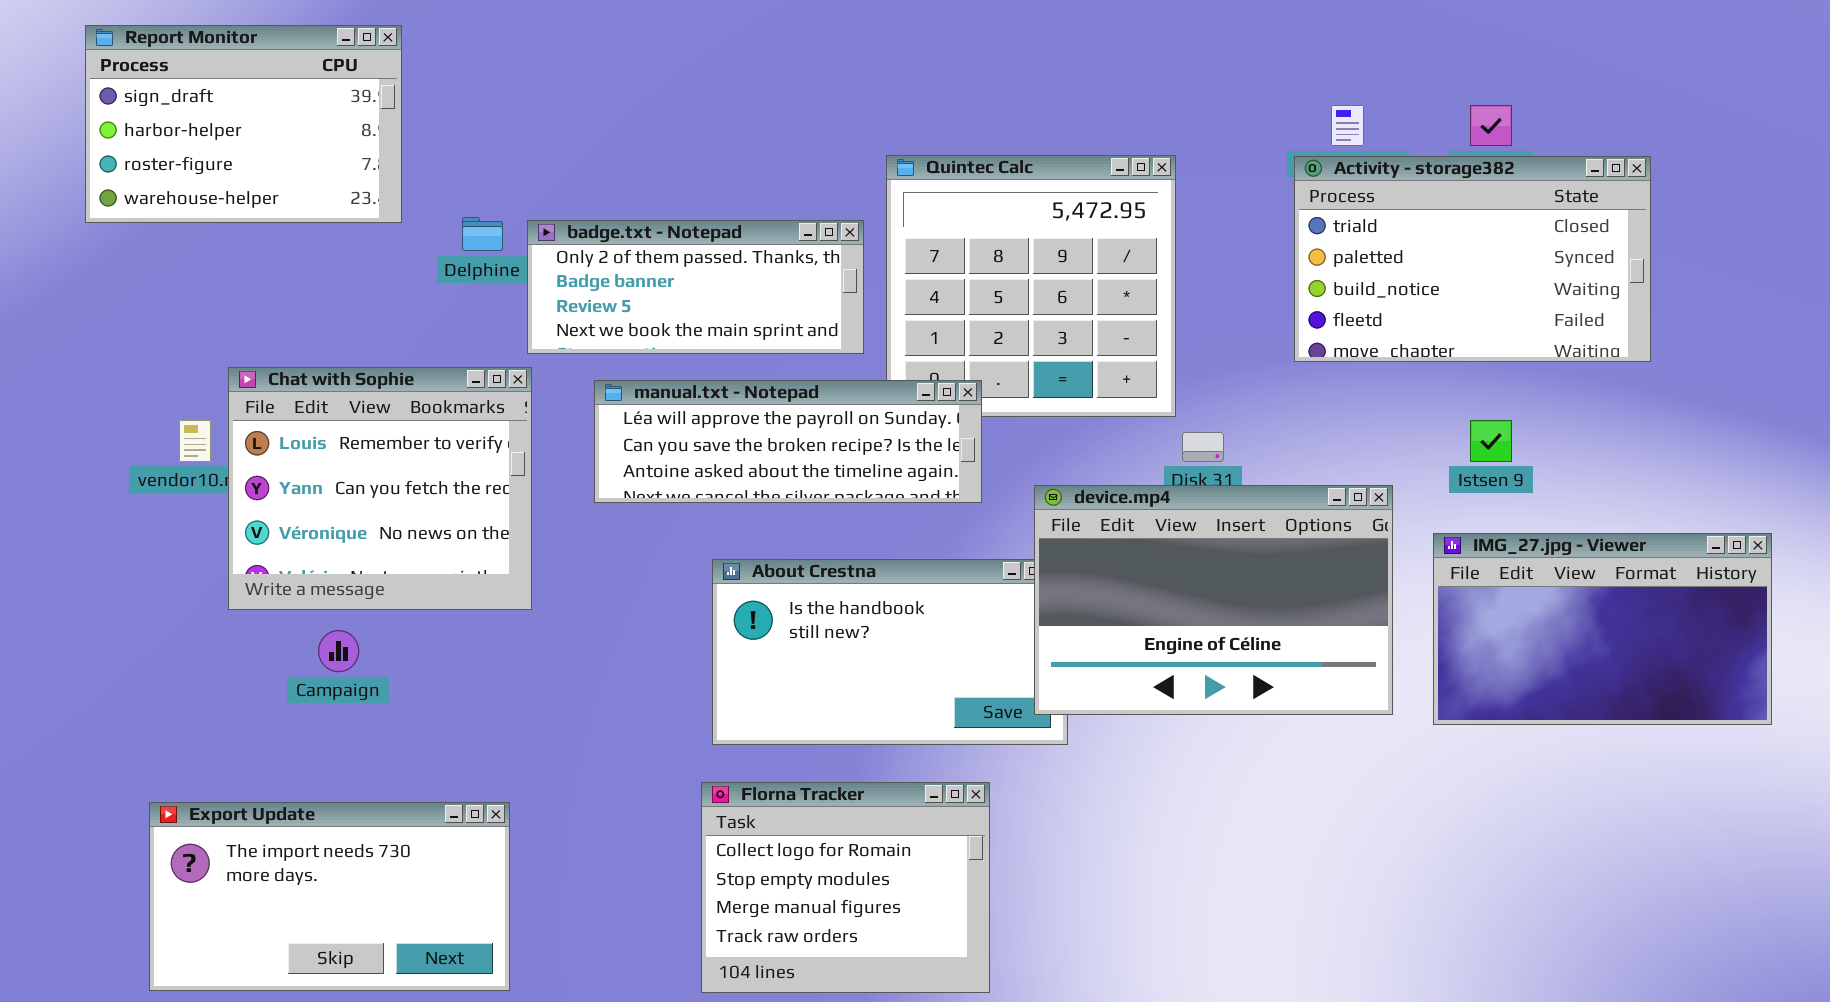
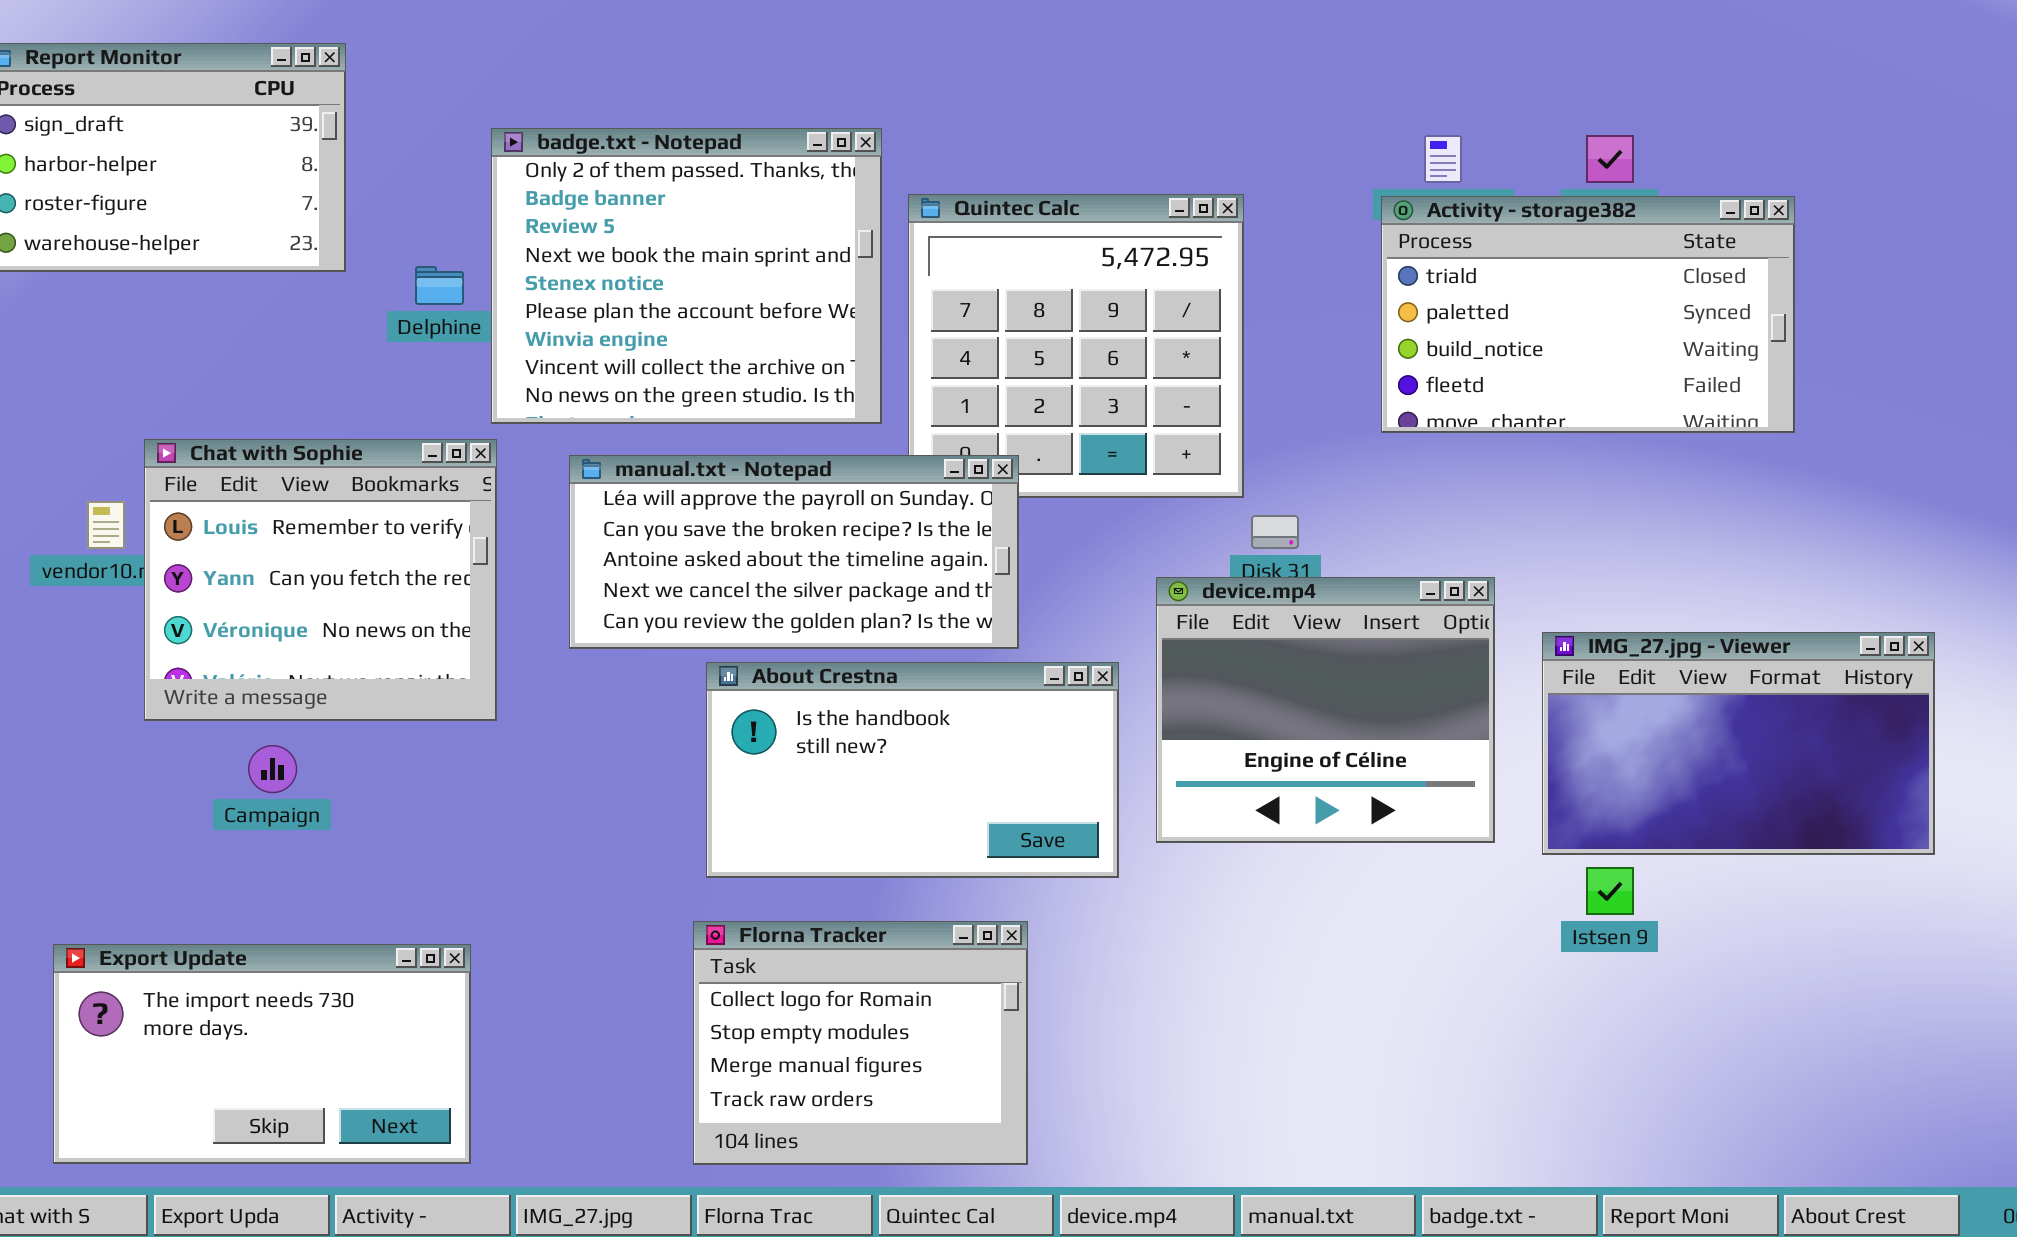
badge.txt - Notepad: [527,220,864,354] -> [491,128,882,424], resized
manual.txt - Notepad: [594,380,982,503] -> [569,455,1019,649], resized
Istsen 9: [1470,420,1512,462] -> [1586,867,1634,915], moved
device.mp4: [1034,485,1393,715] -> [1156,577,1495,843], resized

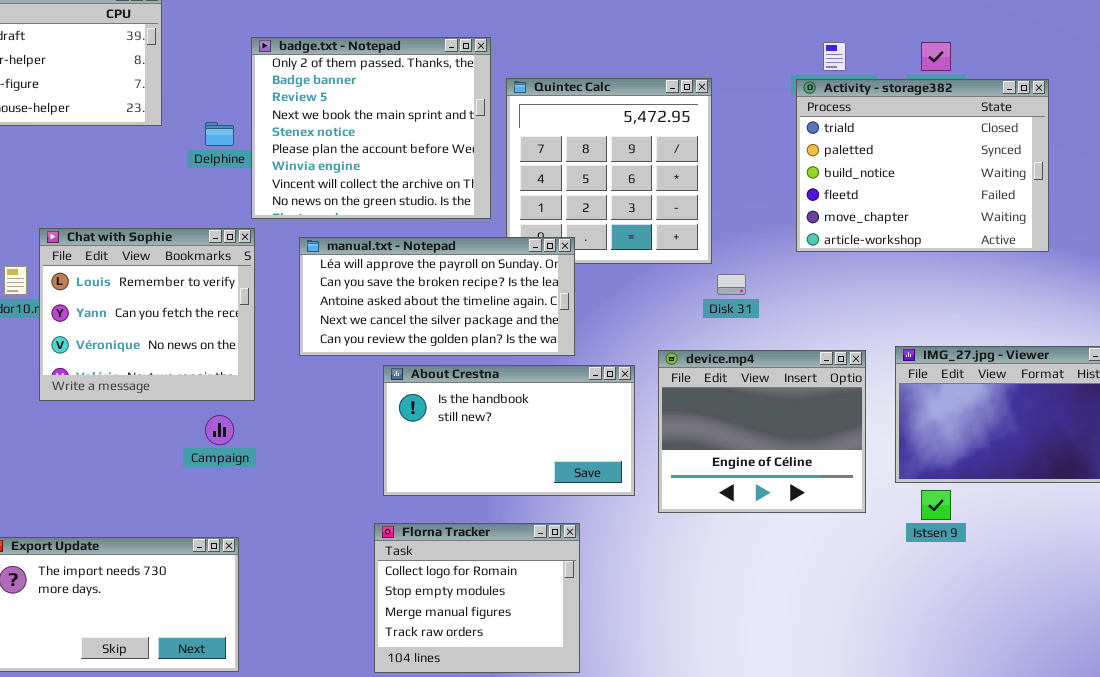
Activity - storage382: [1381,196,1795,433] -> [796,79,1049,252], resized
device.mp4: [1156,577,1495,843] -> [658,350,866,513], moved
Campaign: [248,745,297,793] -> [205,415,234,445], moved

